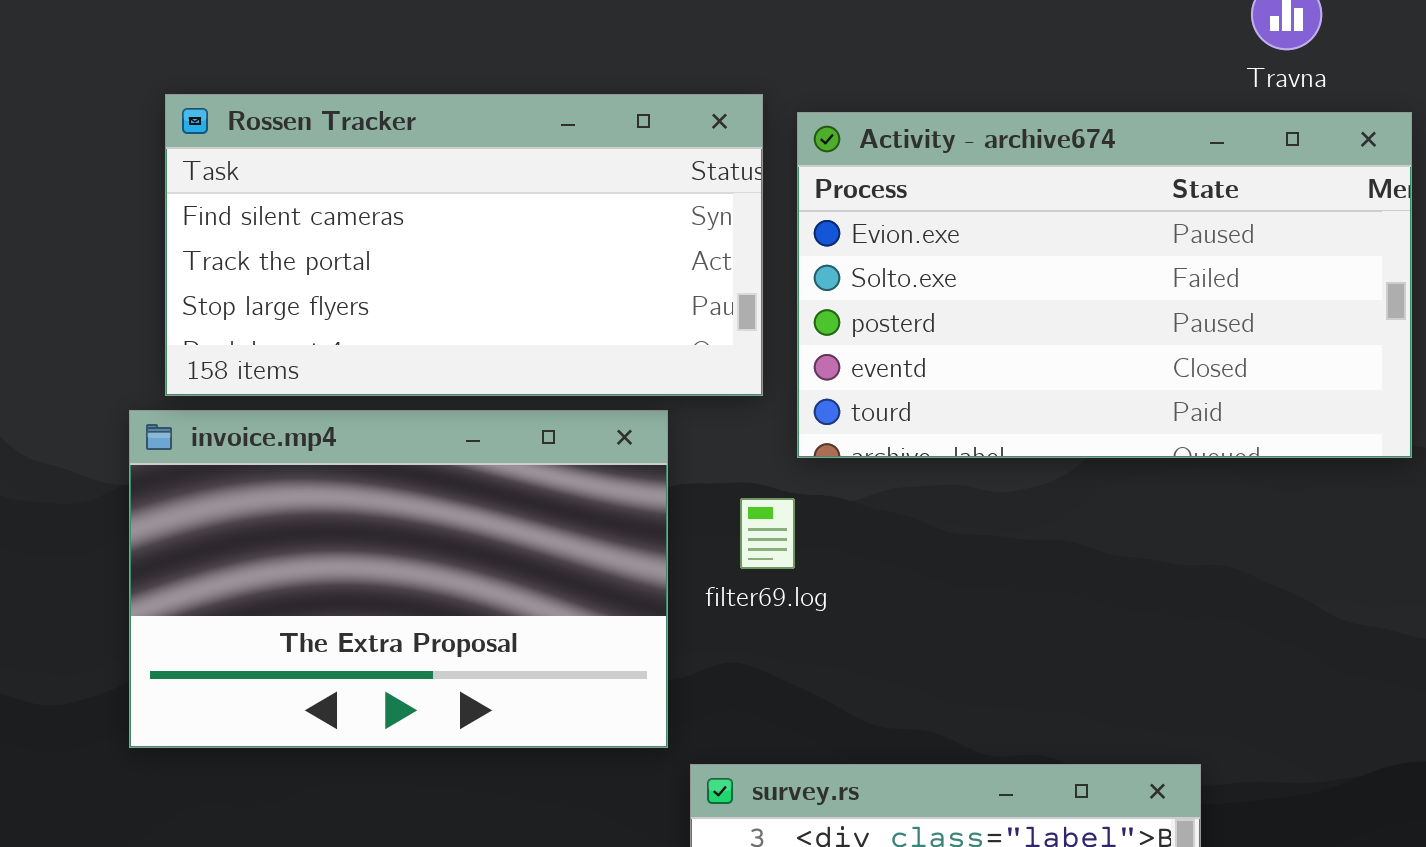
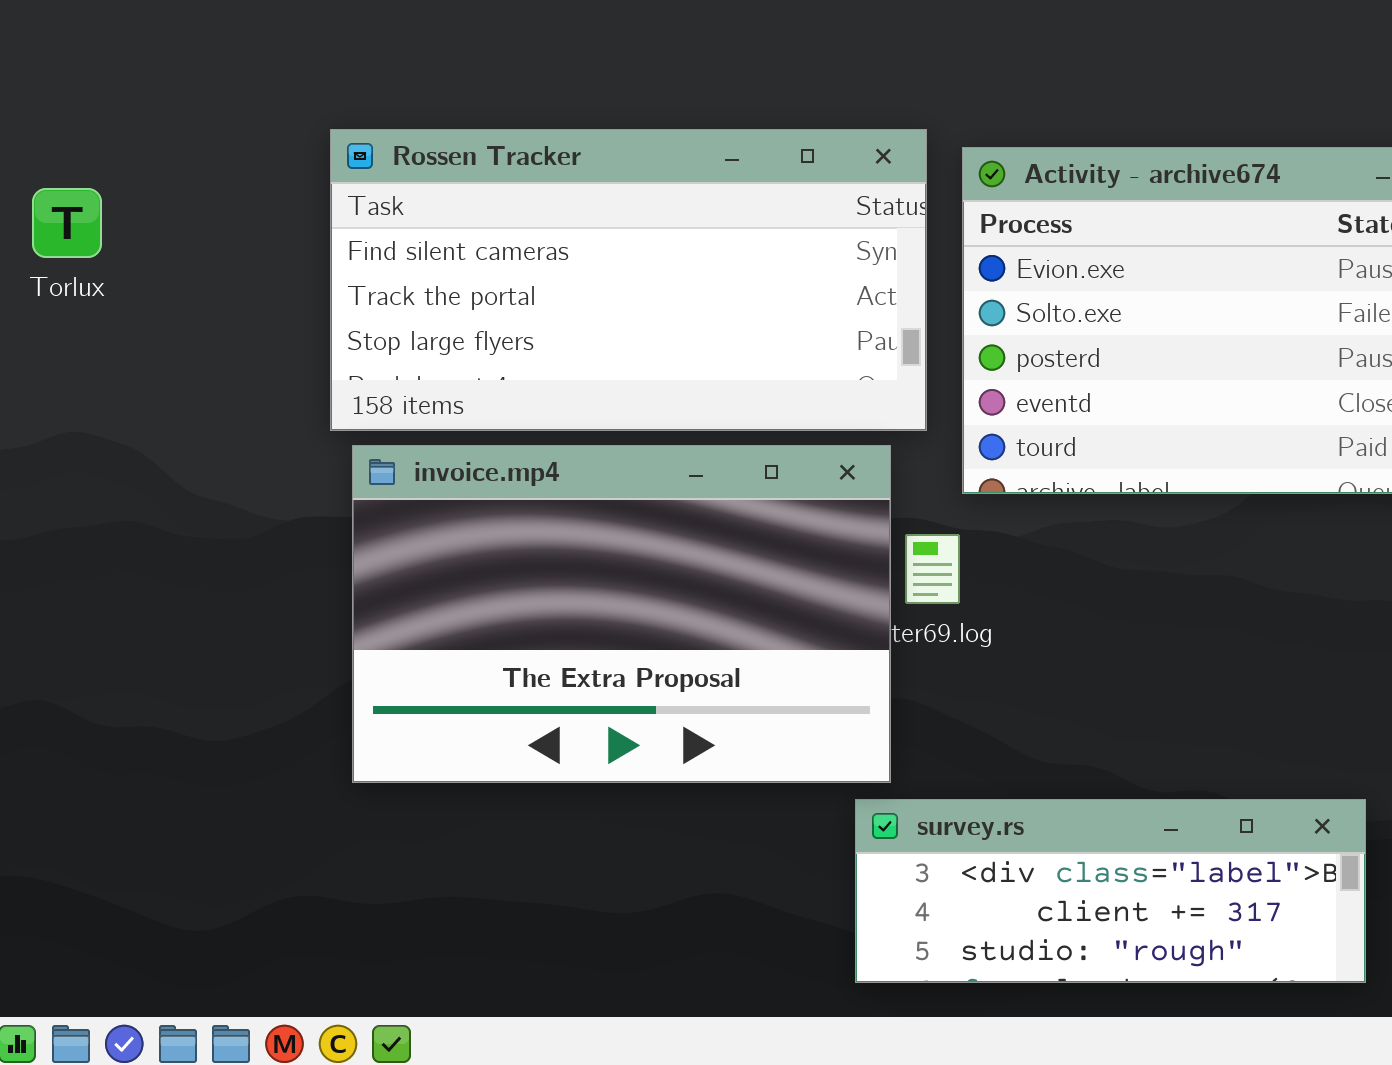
invoice.mp4: [129,410,668,748] -> [352,445,891,783], moved

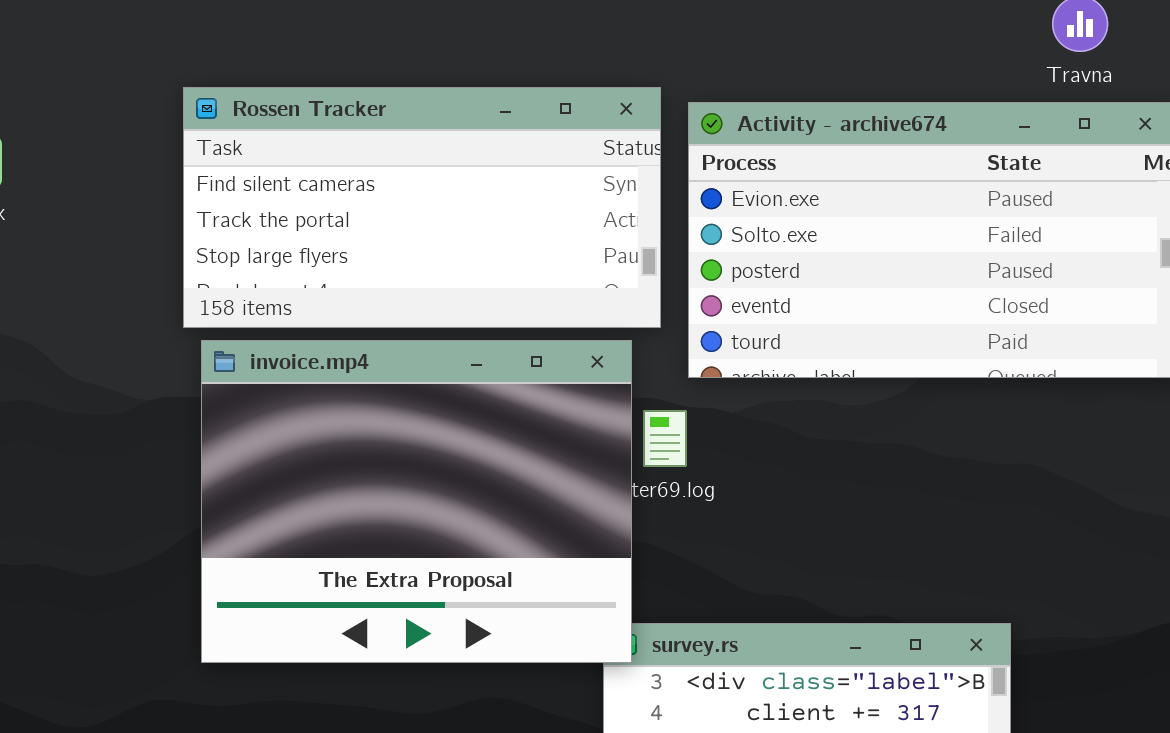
invoice.mp4: [352,445,891,783] -> [201,340,632,663], resized

